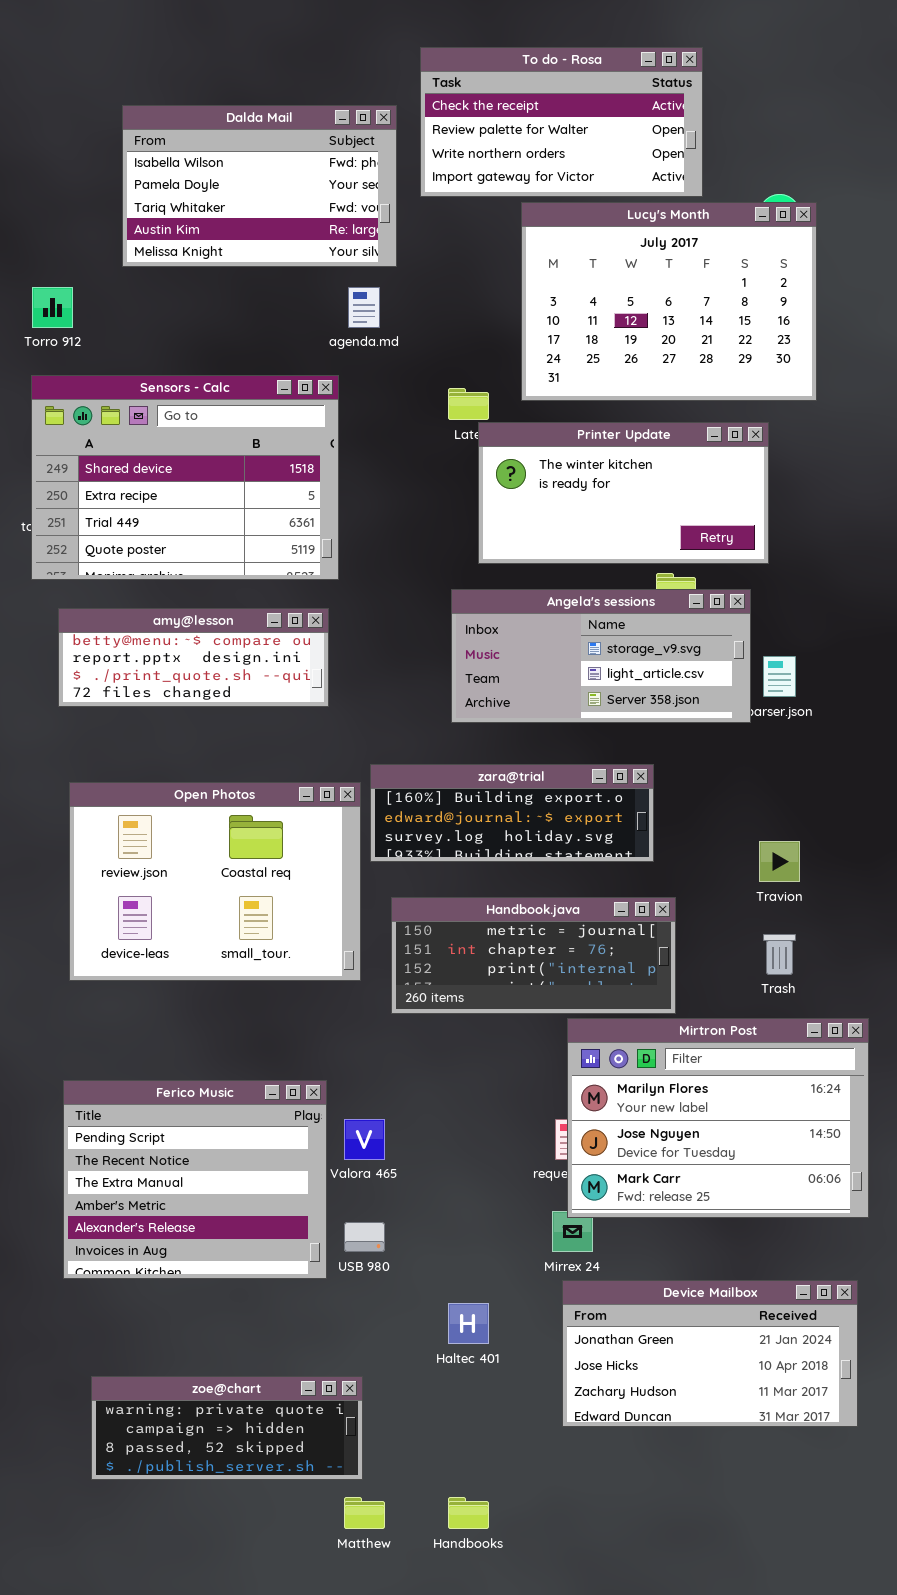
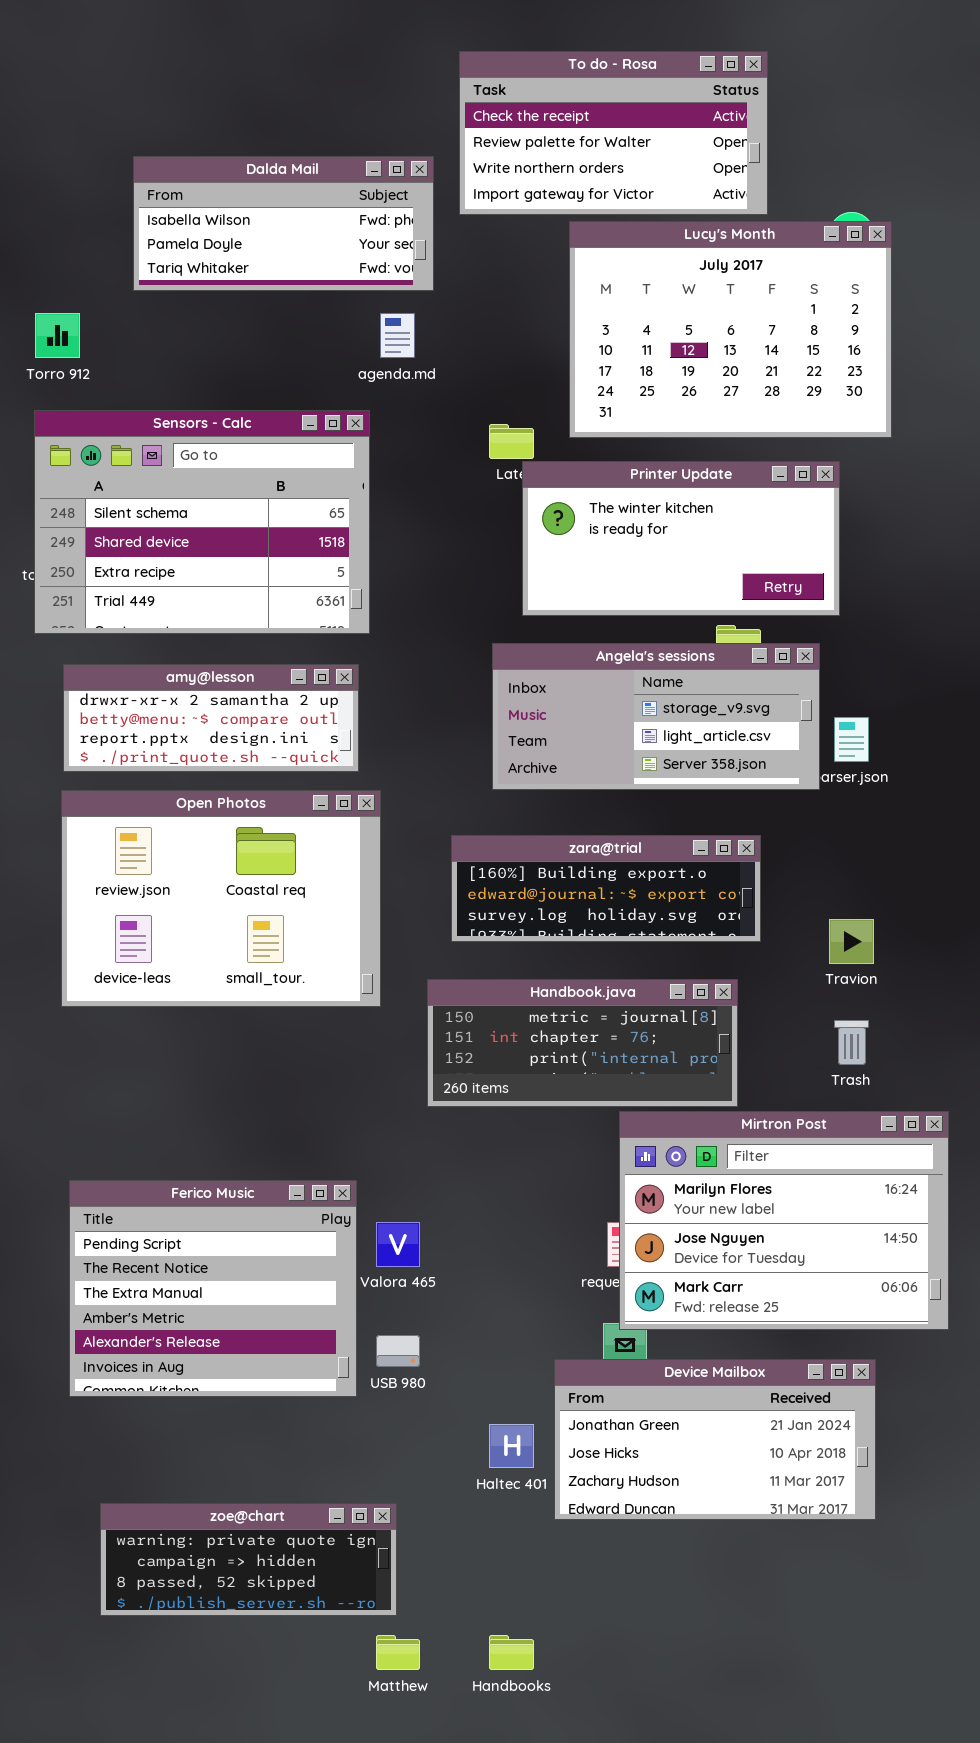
Dalda Mail: [122,105,397,267] -> [133,156,434,291], resized
Sensors - Calc: [31,375,339,580] -> [34,410,370,634], scrolled up 1 row
amy@lesson: [58,608,329,707] -> [63,664,359,772], scrolled up 1 row
zara@trial: [370,764,654,862] -> [451,835,761,942], moved
Open Photos: [69,782,361,981] -> [61,790,381,1007], moved
Device Mailbox: [562,1280,858,1427] -> [554,1359,876,1520], moved

